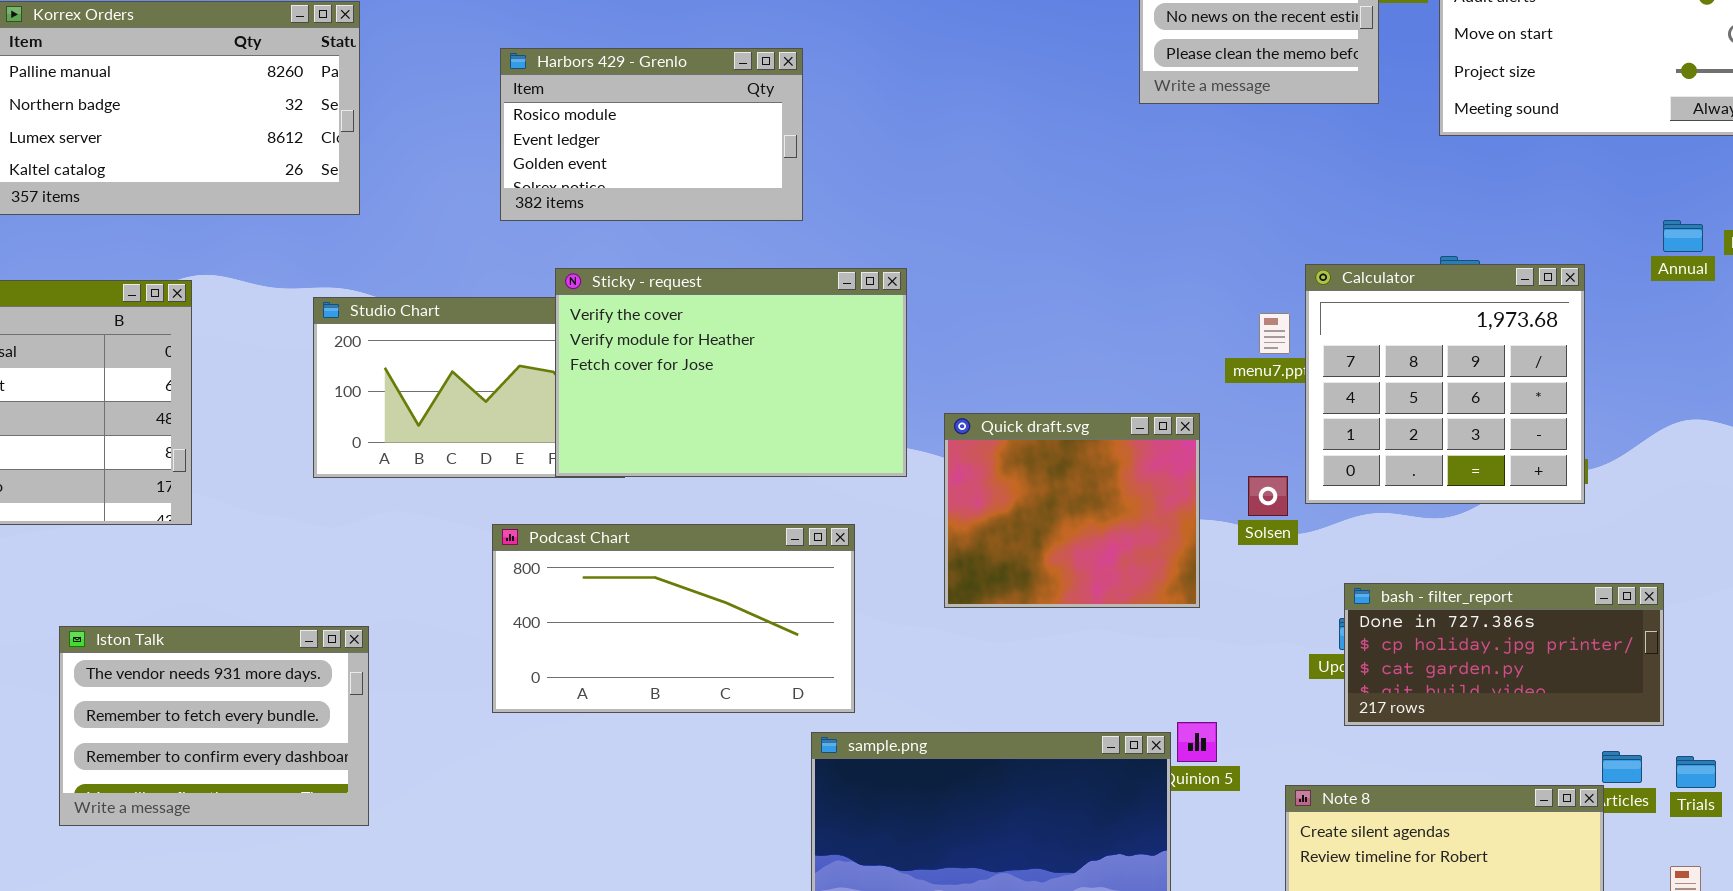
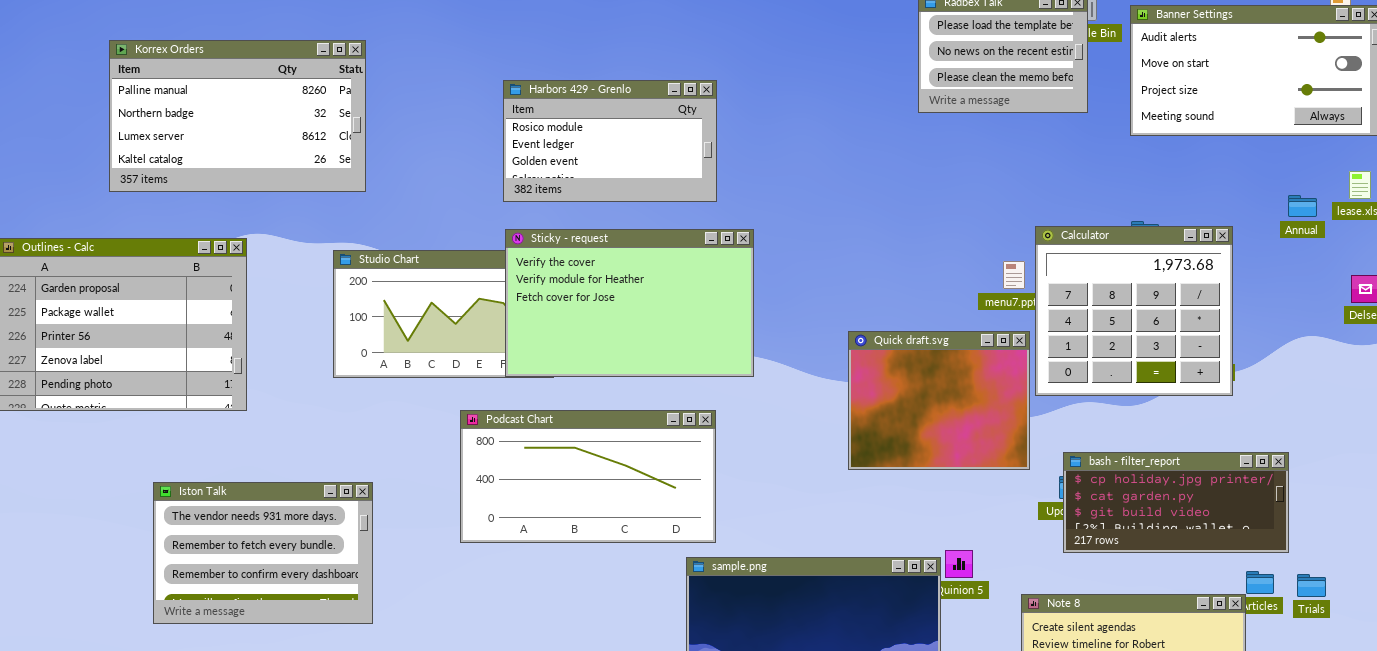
Harbors 429 - Grenlo: [500,48,803,221] -> [503,80,717,202], moved
Quick draft.svg: [944,413,1200,608] -> [848,331,1030,470], moved
bash - filter_report: [1344,583,1664,726] -> [1063,452,1289,553], scrolled down 1 row

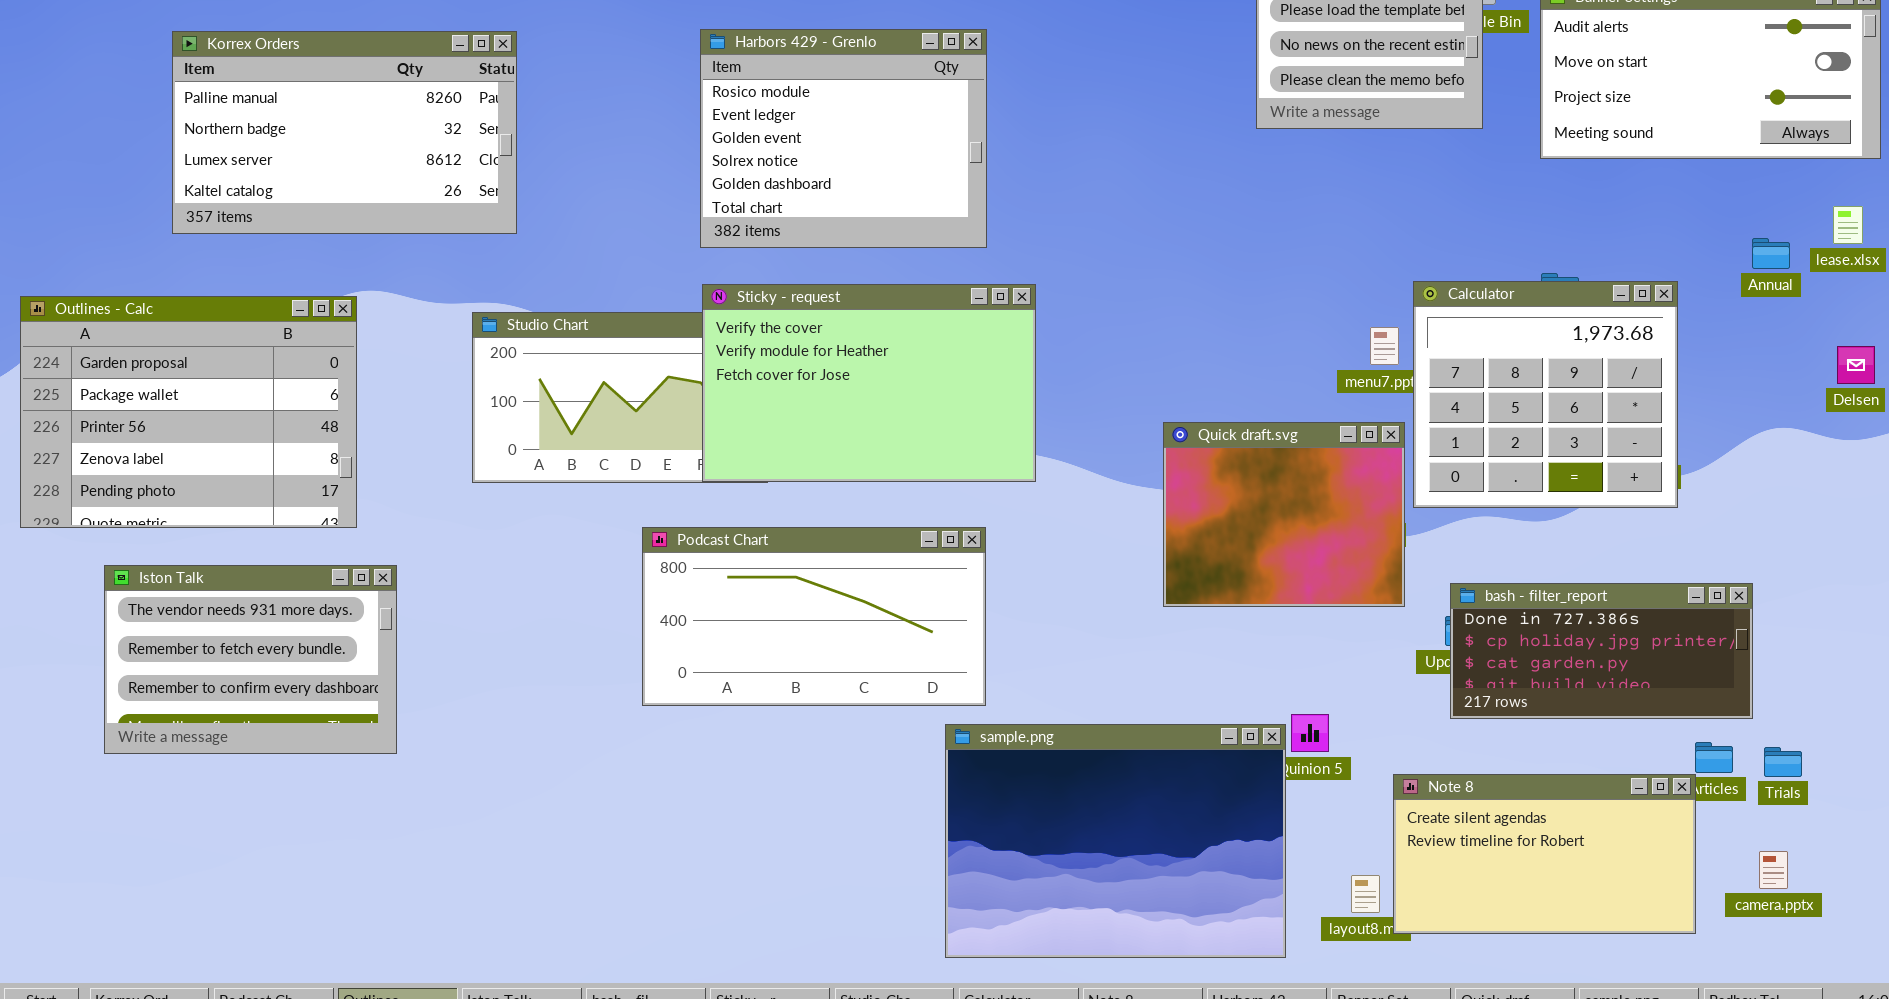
Harbors 429 - Grenlo: [503,80,717,202] -> [700,29,987,248], resized
bash - filter_report: [1063,452,1289,553] -> [1450,583,1753,719], scrolled up 1 row
Iston Talk: [153,482,373,624] -> [104,565,397,754], moved

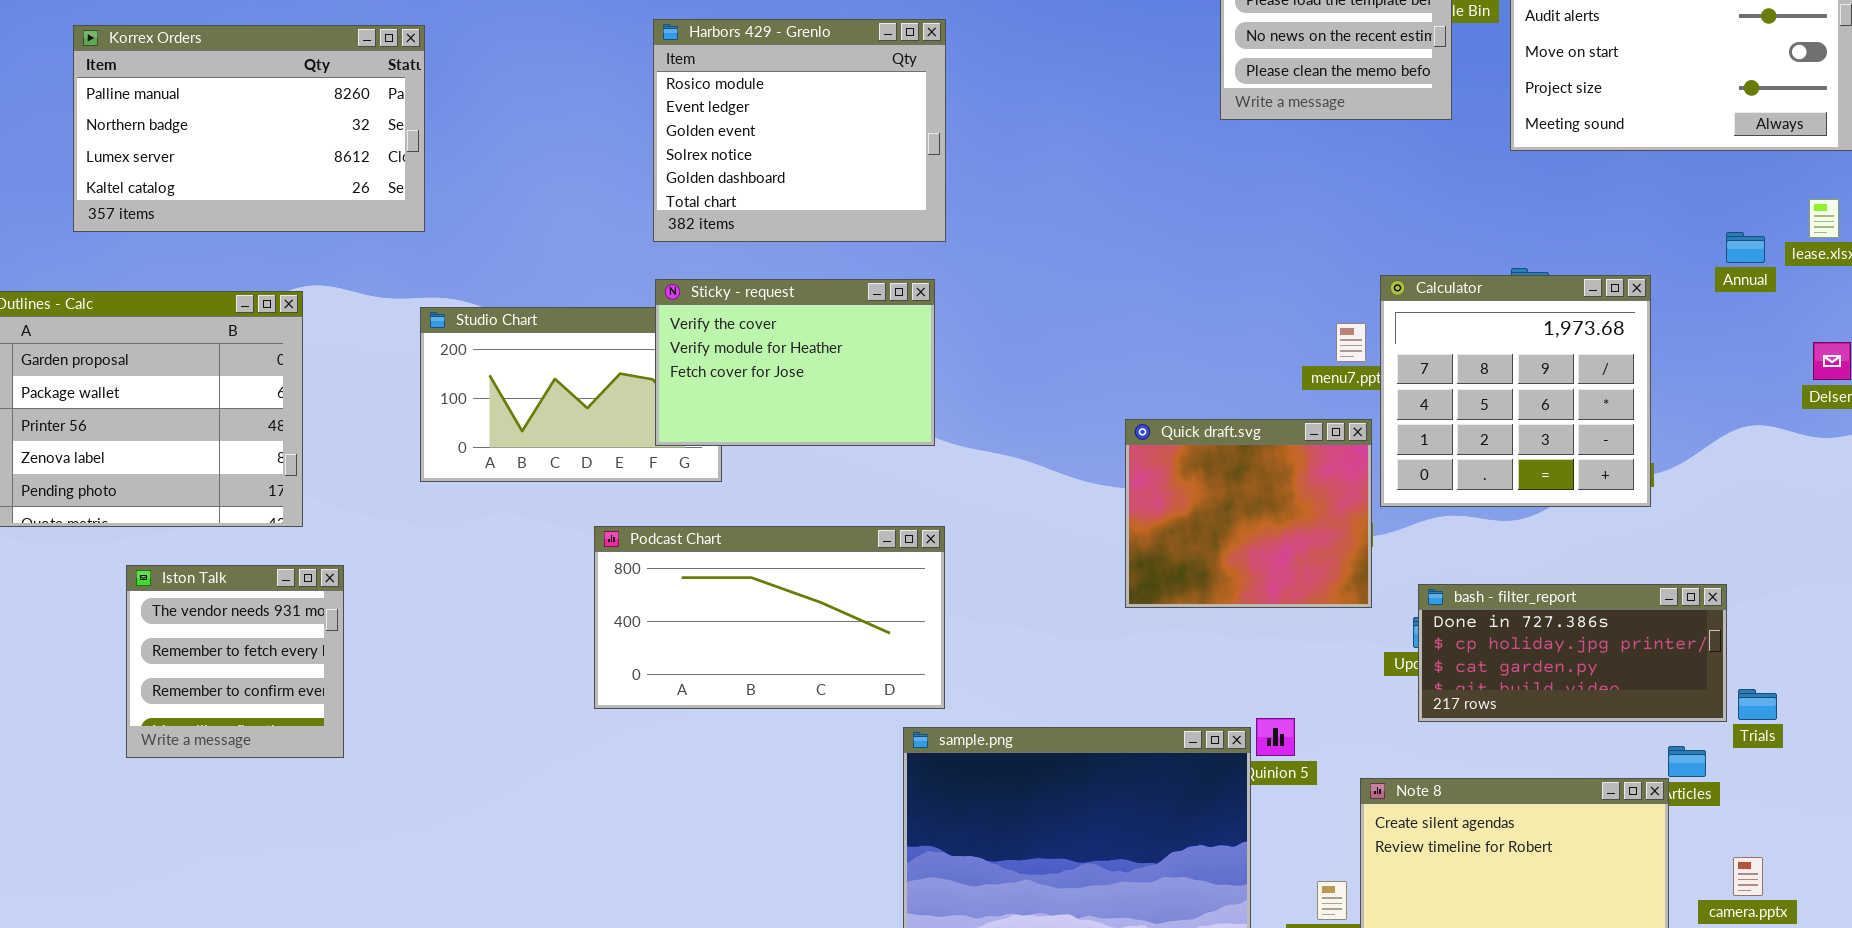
Korrex Orders: [172,31,517,234] -> [73,25,425,232], moved
Sticky - request: [702,284,1036,482] -> [655,279,935,446], resized
Iston Talk: [104,565,397,754] -> [126,565,344,758], resized
Trials: [1764,747,1802,777] -> [1738,689,1777,720], moved

